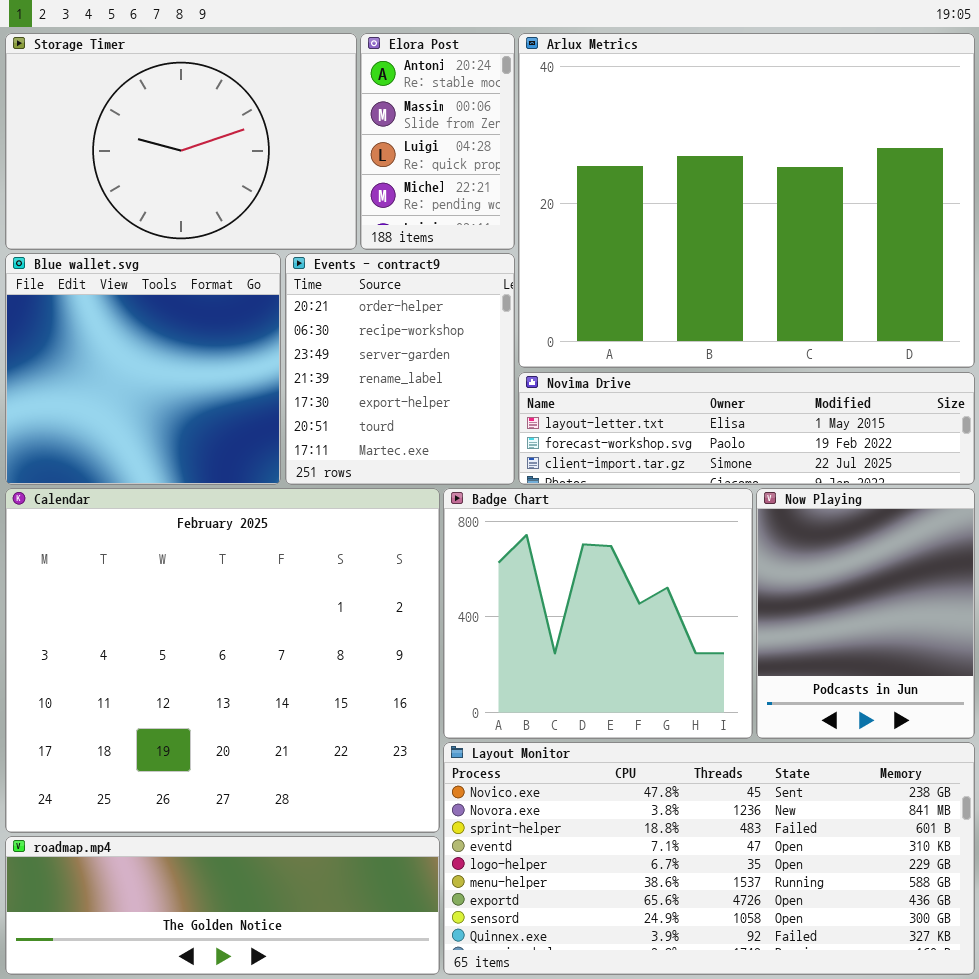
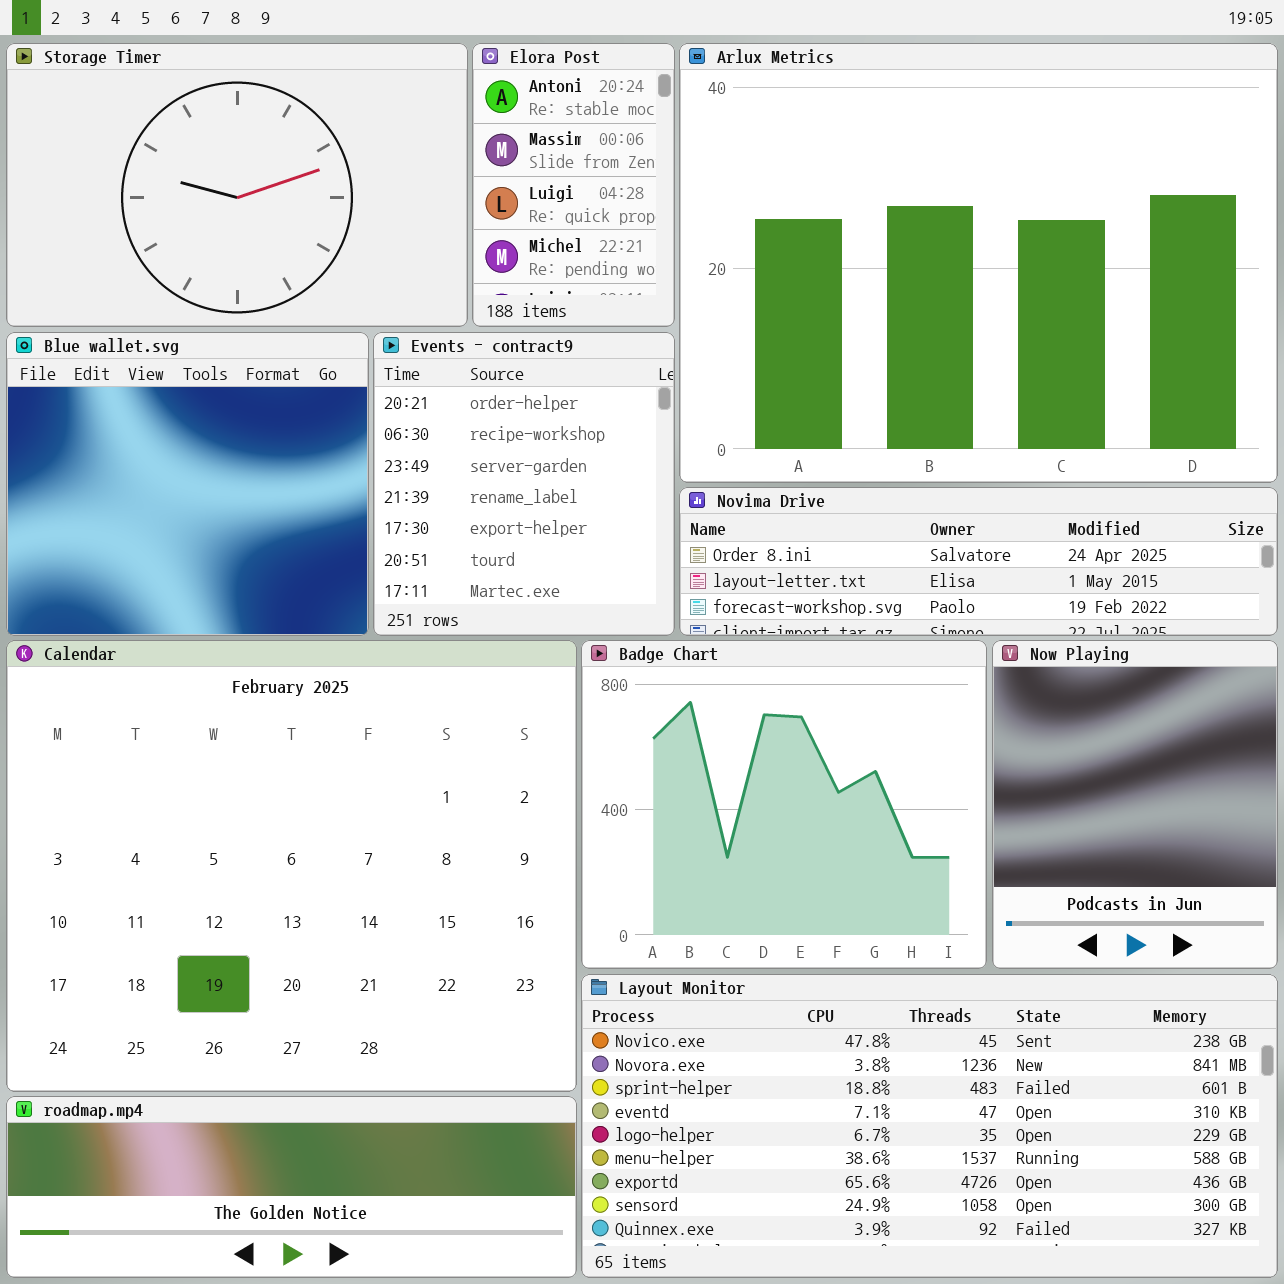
Novima Drive: [518,372,975,485] -> [679,487,1278,636], scrolled up 1 row

